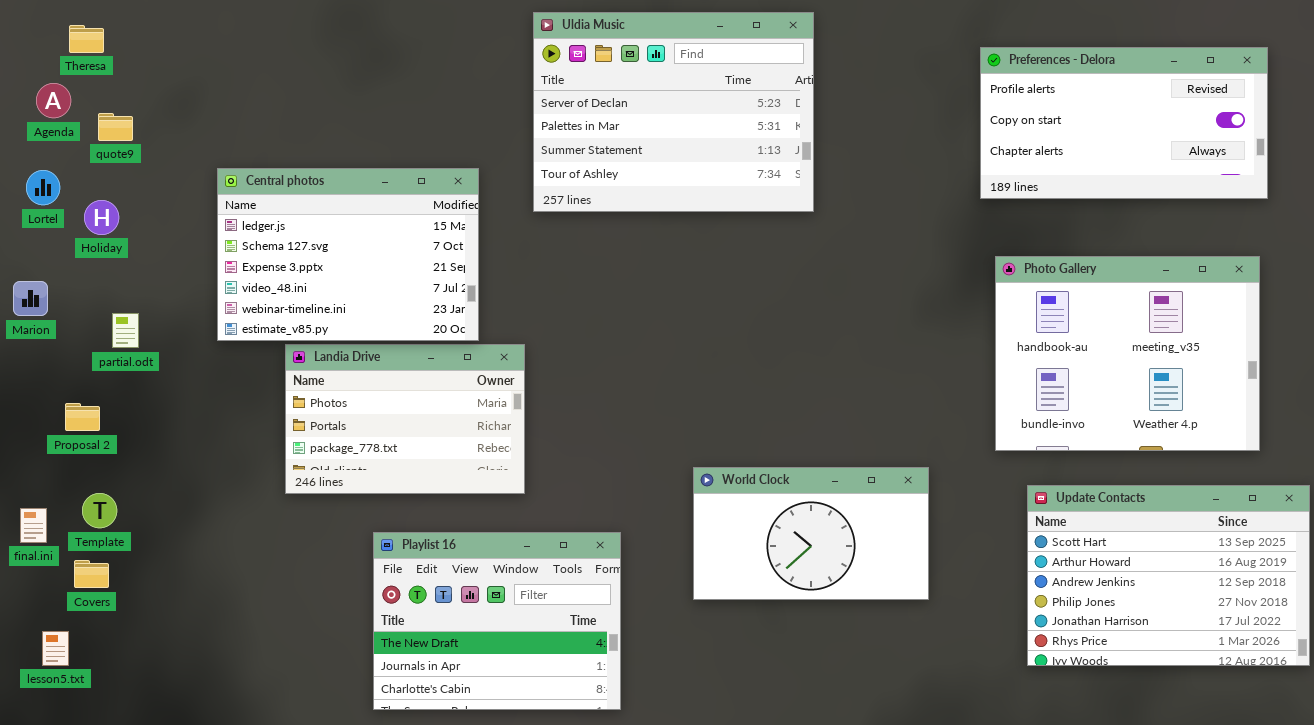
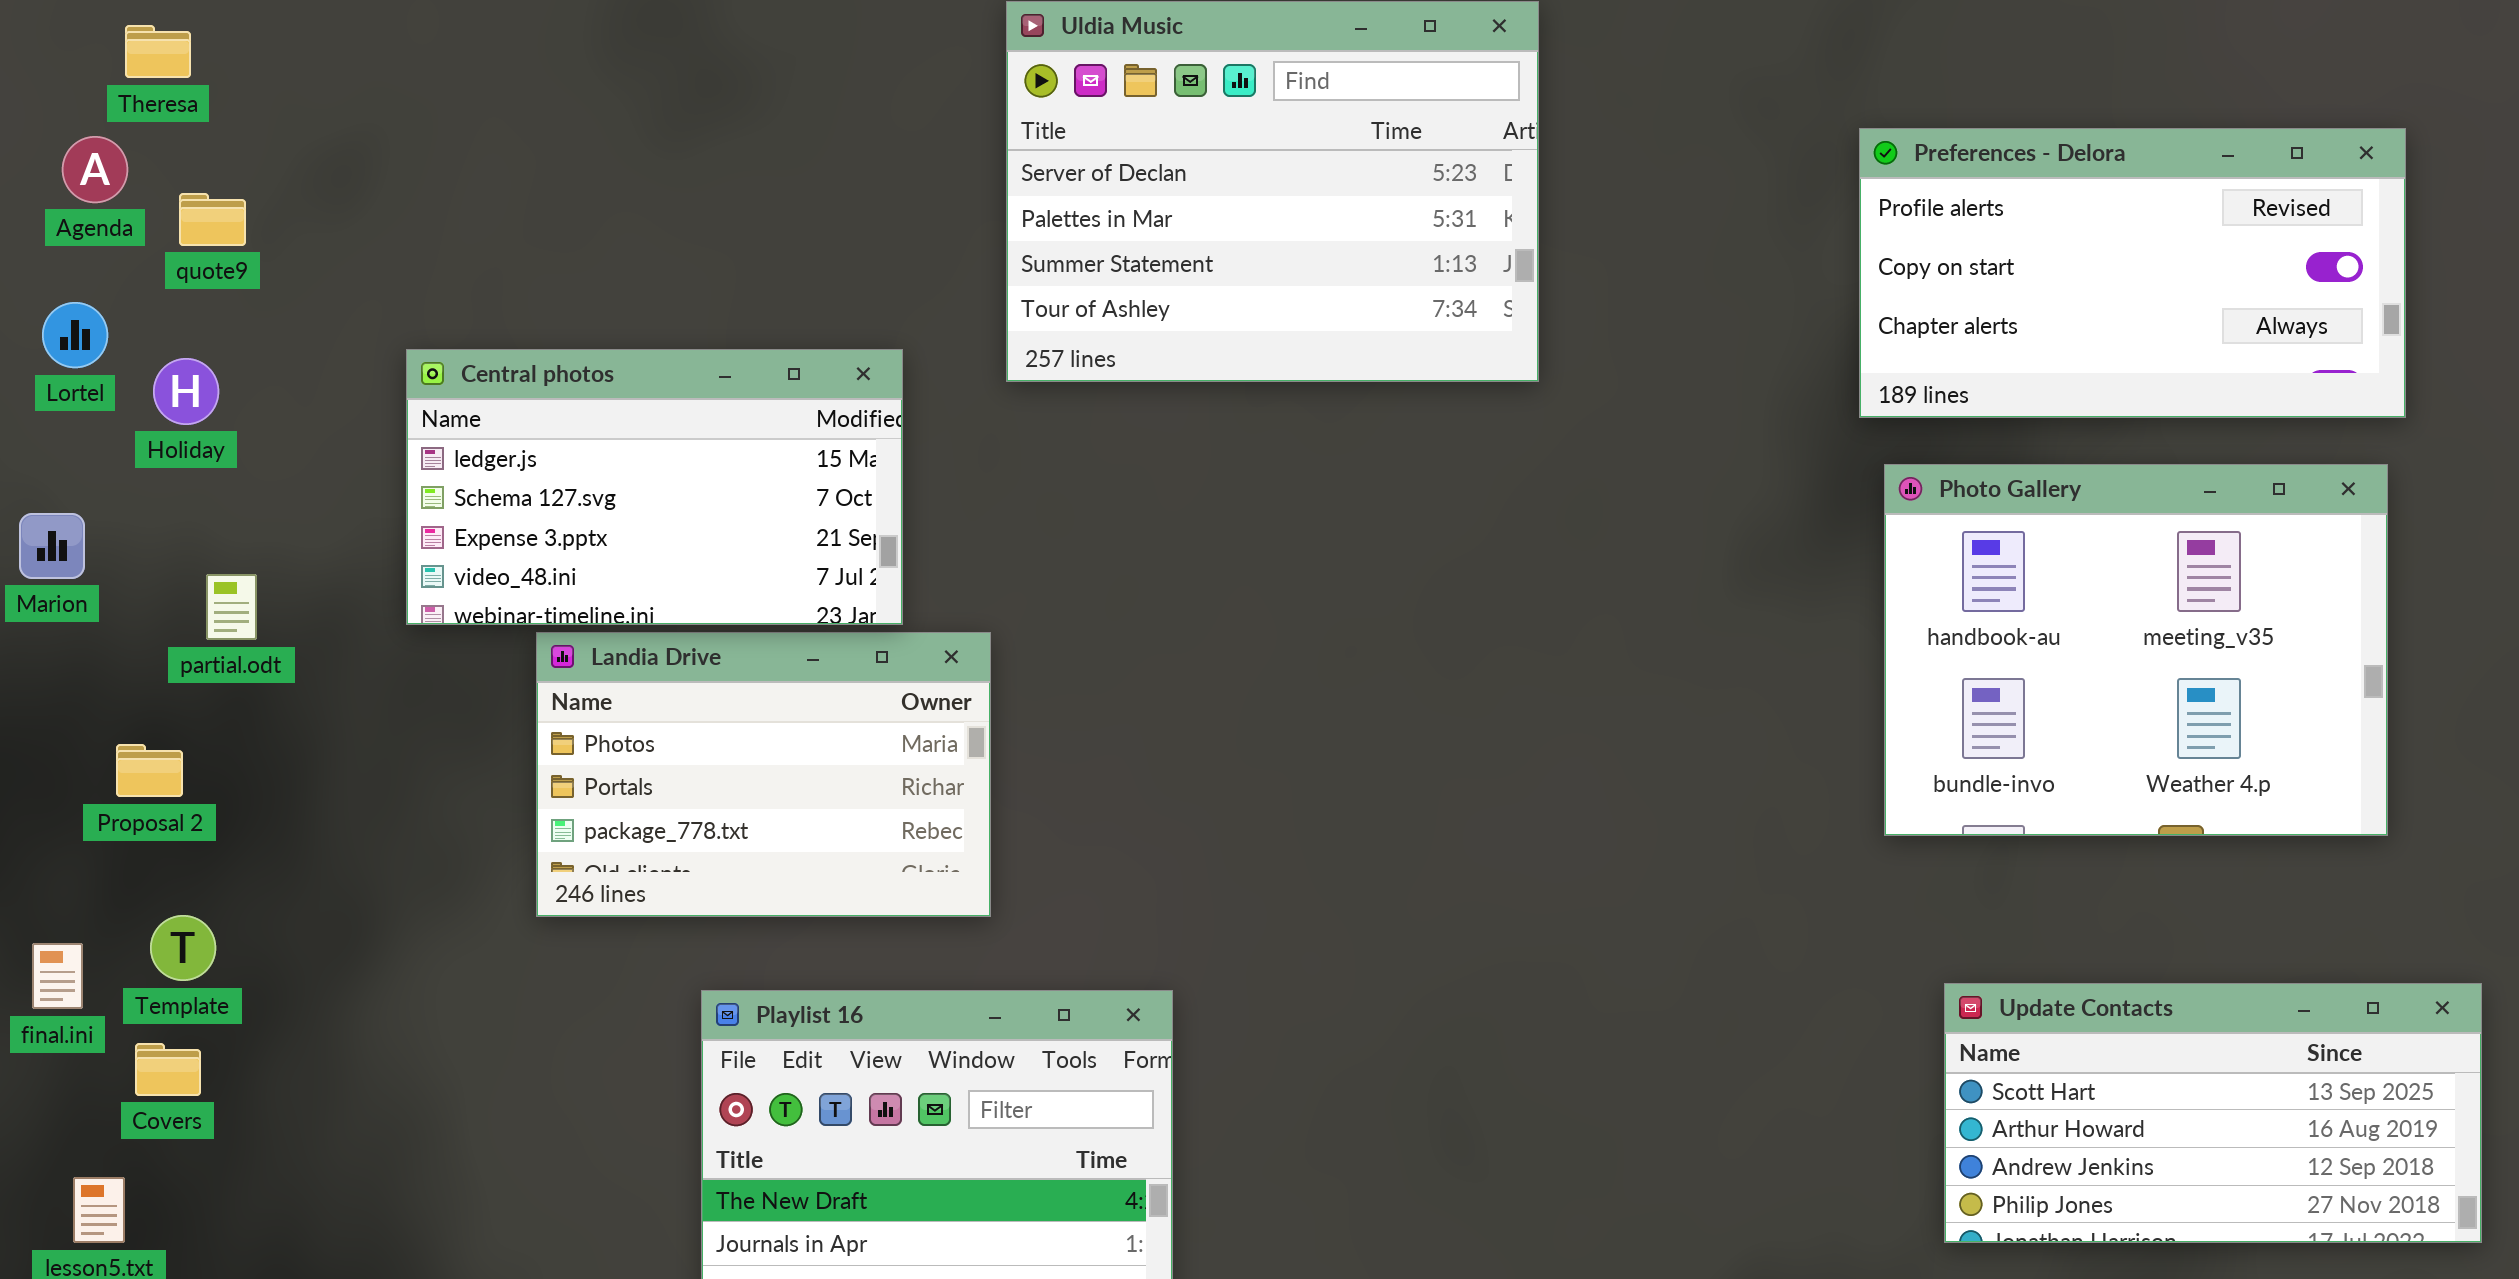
Preferences - Delora: [980,47,1268,199] -> [1859,128,2406,418], moved
Central photos: [217,168,479,341] -> [406,349,903,625], resized
World Clock: [693,467,929,600] -> none, closed
Update Contacts: [1027,485,1310,666] -> [1944,983,2482,1243], resized

